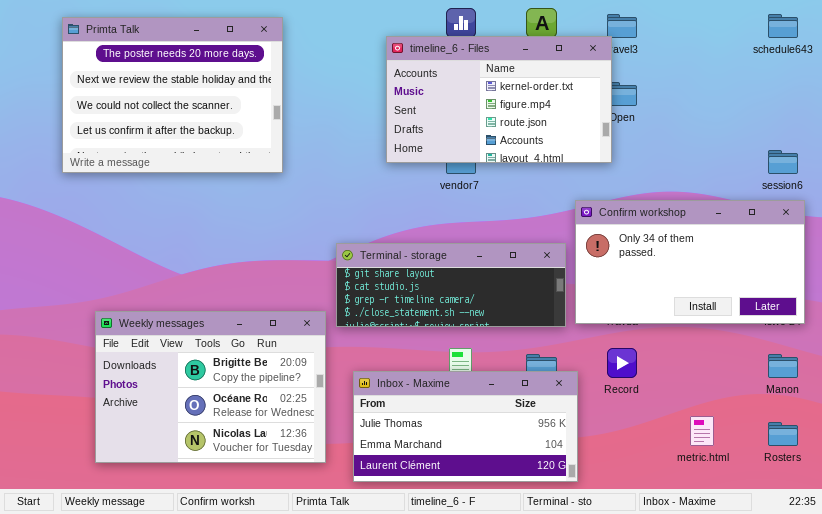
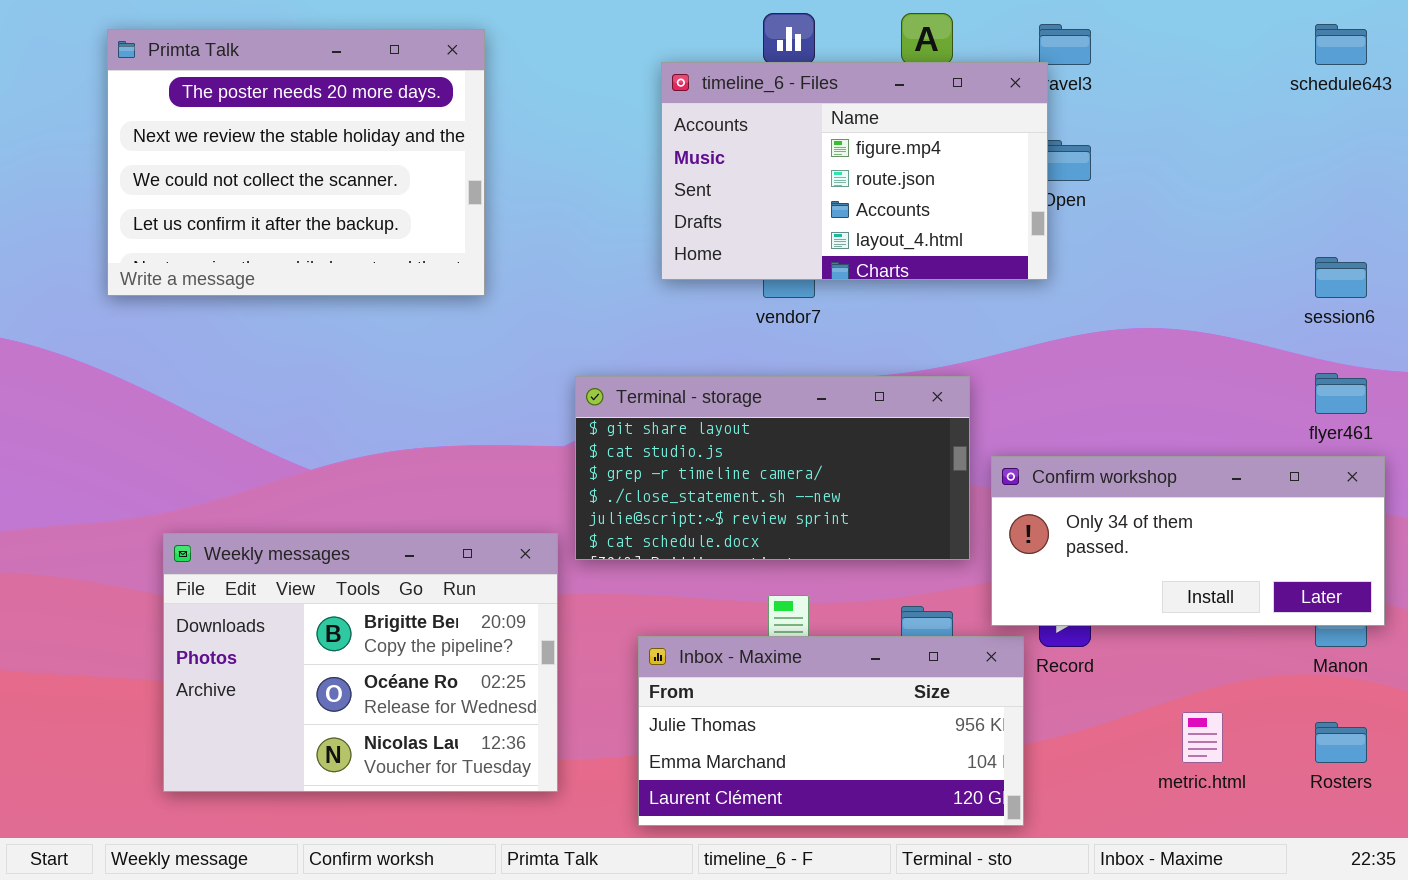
timeline_6 - Files: [386,36,612,163] -> [661,62,1048,280], scrolled down 1 row
Confirm workshop: [575,200,805,324] -> [991,456,1385,626], moved, resized
Terminal - storage: [336,243,566,327] -> [575,376,970,560], resized
Inbox - Maxime: [353,371,578,482] -> [638,636,1024,826], moved

